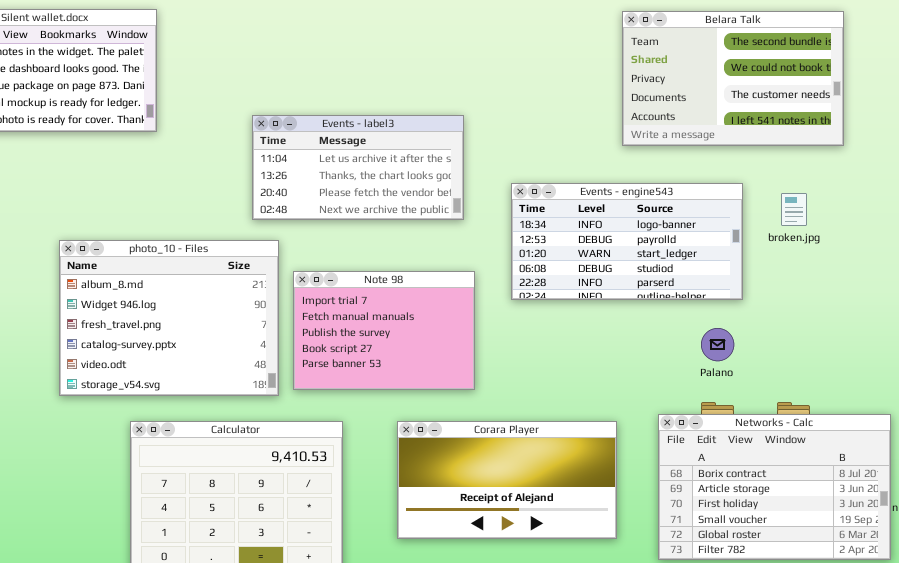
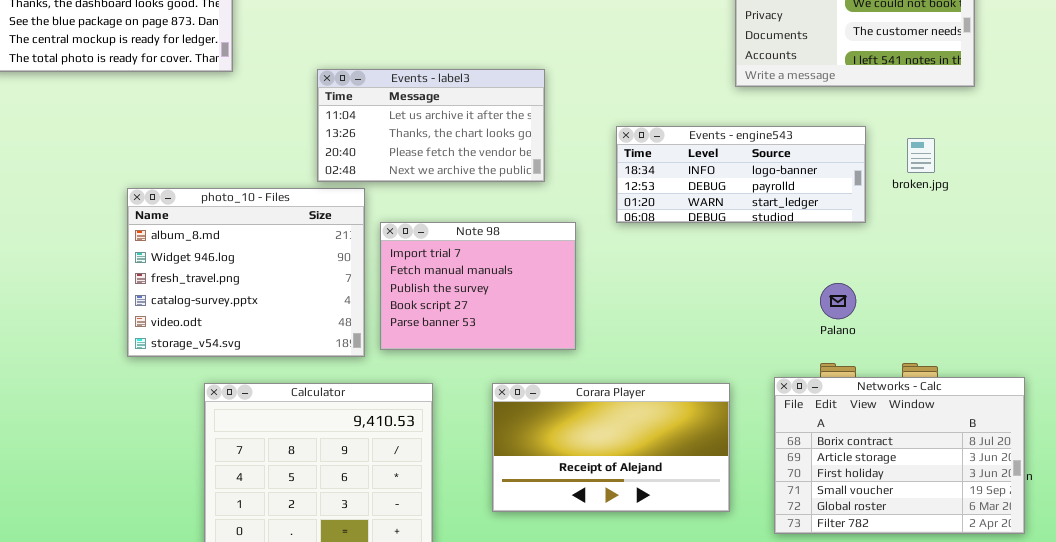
Events - label3: [252,115,464,220] -> [317,69,545,182], moved
Events - engine543: [511,183,743,300] -> [616,126,866,223], resized

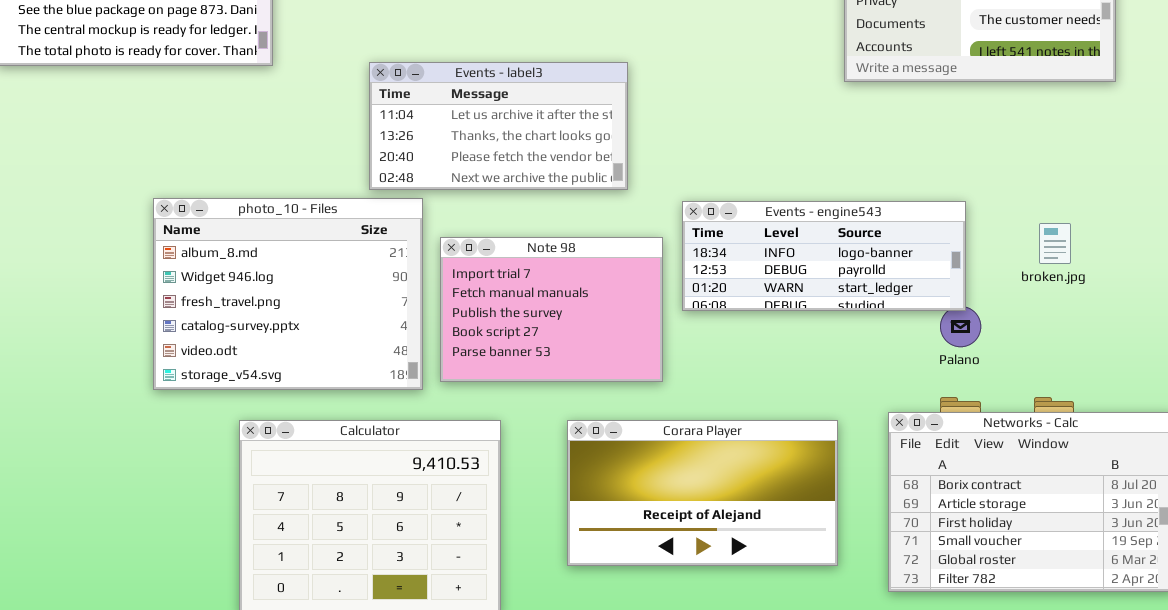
Events - engine543: [616,126,866,223] -> [682,201,966,311], moved
broken.jpg: [907,138,935,173] -> [1039,223,1071,264], moved

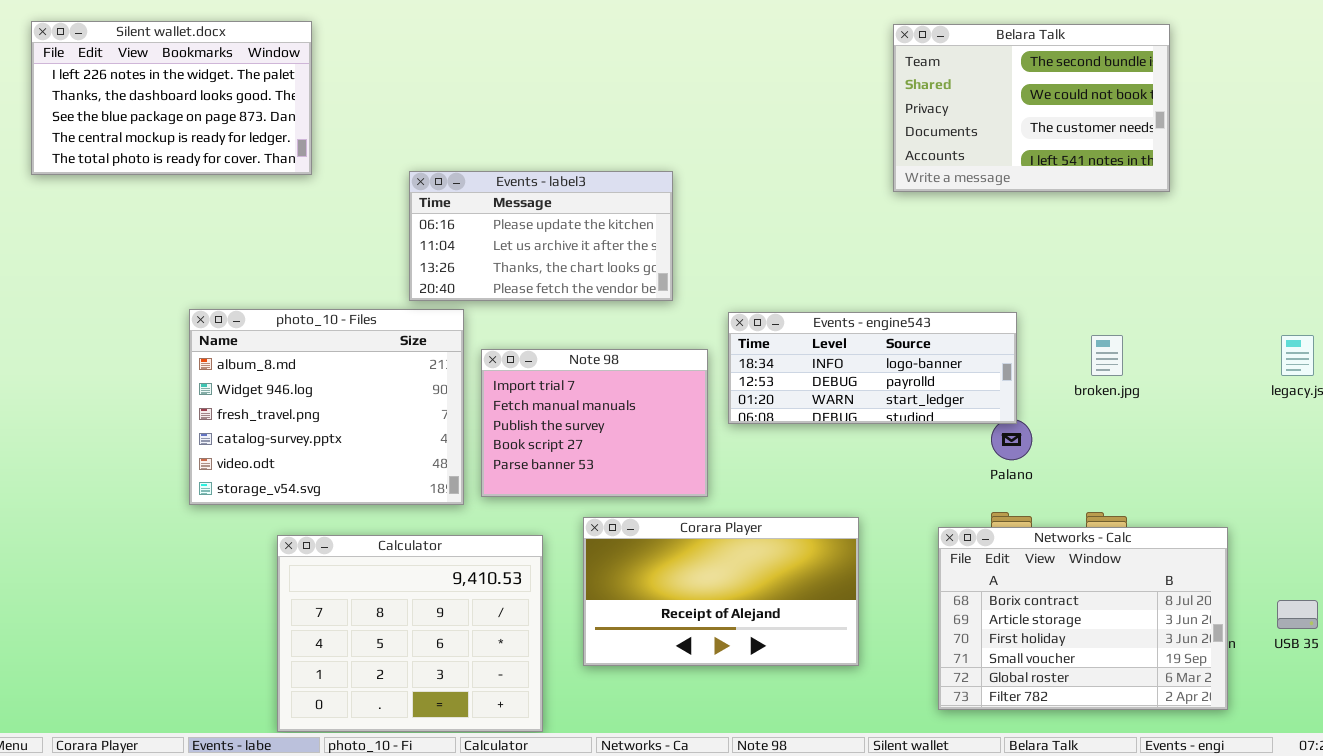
Events - label3: [369,62,628,190] -> [409,171,673,301], scrolled up 1 row
Corara Player: [567,420,838,566] -> [583,517,859,666], moved

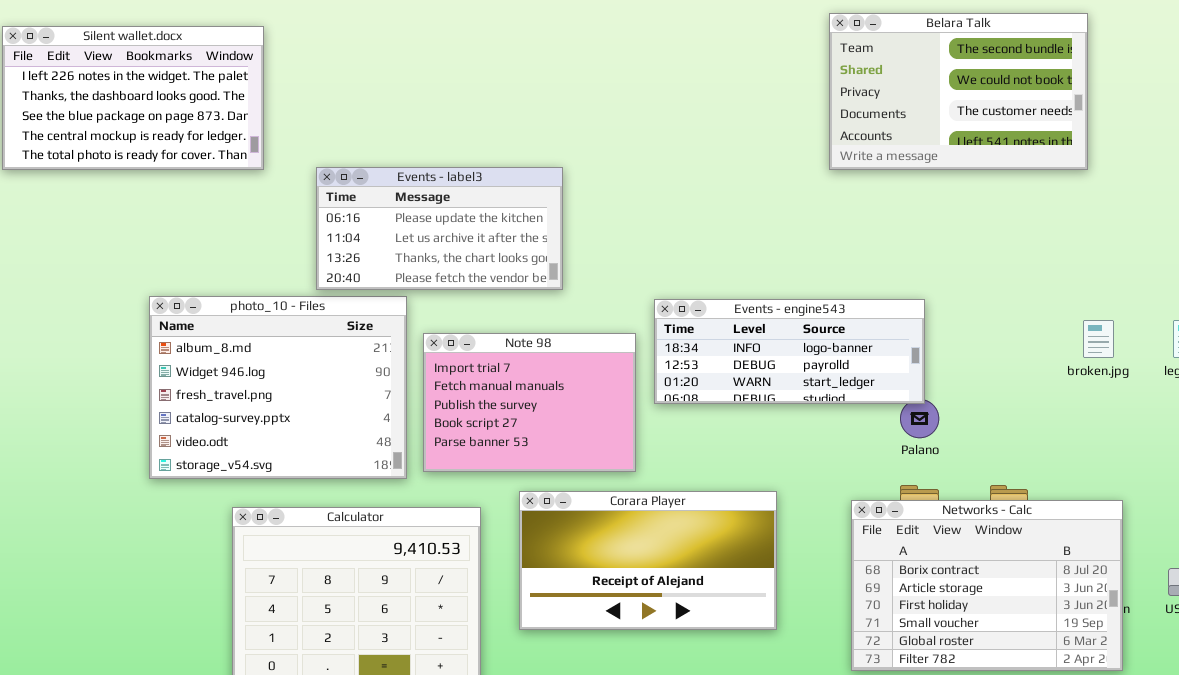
Belara Talk: [893,24,1170,192] -> [829,13,1088,170], moved
Events - label3: [409,171,673,301] -> [316,167,563,290], moved
broken.jpg: [1091,335,1123,376] -> [1083,320,1114,358], moved

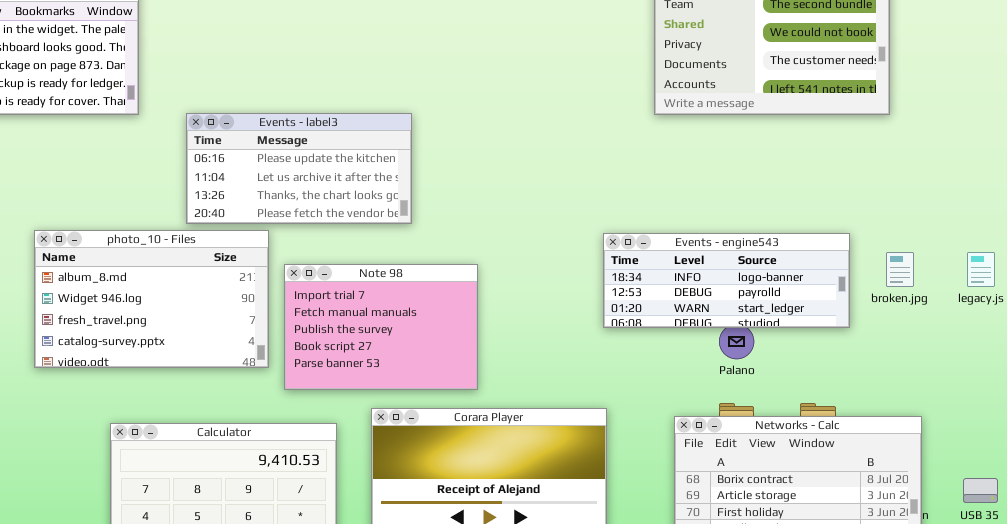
photo_10 - Files: [149,296,407,479] -> [34,230,269,368], resized
Events - engine543: [654,299,925,404] -> [603,233,850,328], moved

